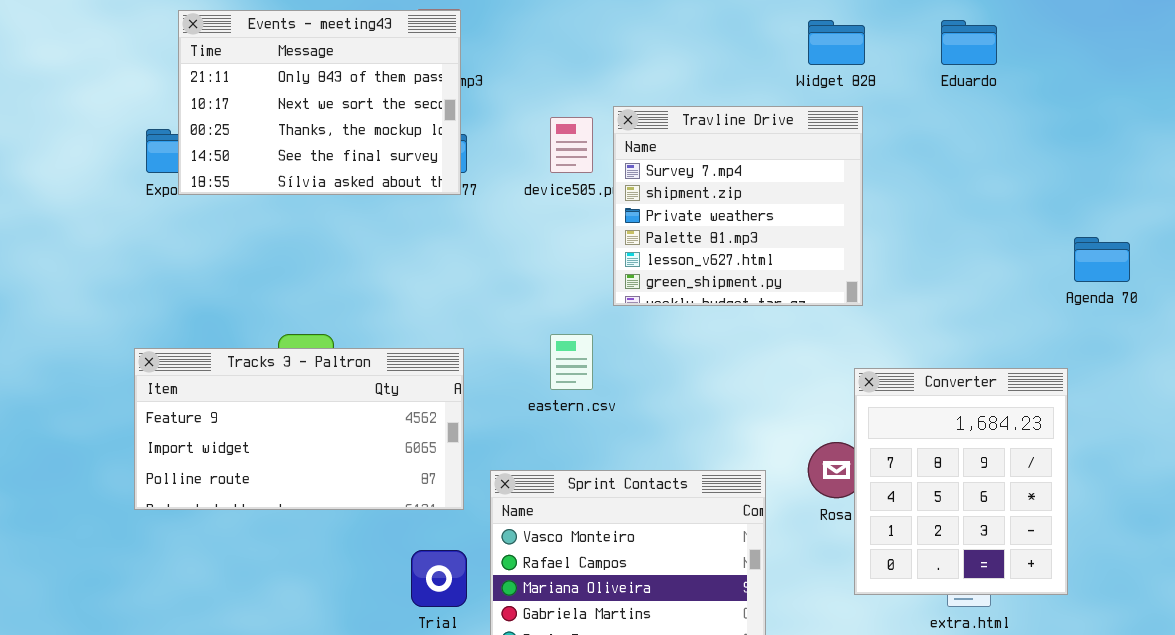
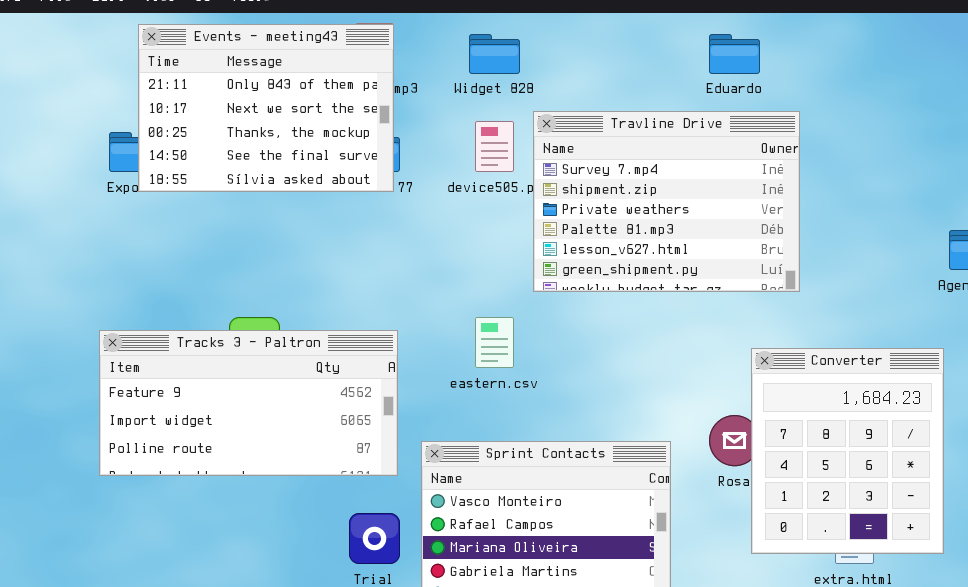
Widget 828: [808,20,865,65] -> [469,34,520,74], moved
Eduardo: [941,20,997,65] -> [709,34,760,74], moved
Travline Drive: [613,106,863,306] -> [533,111,800,292], resized

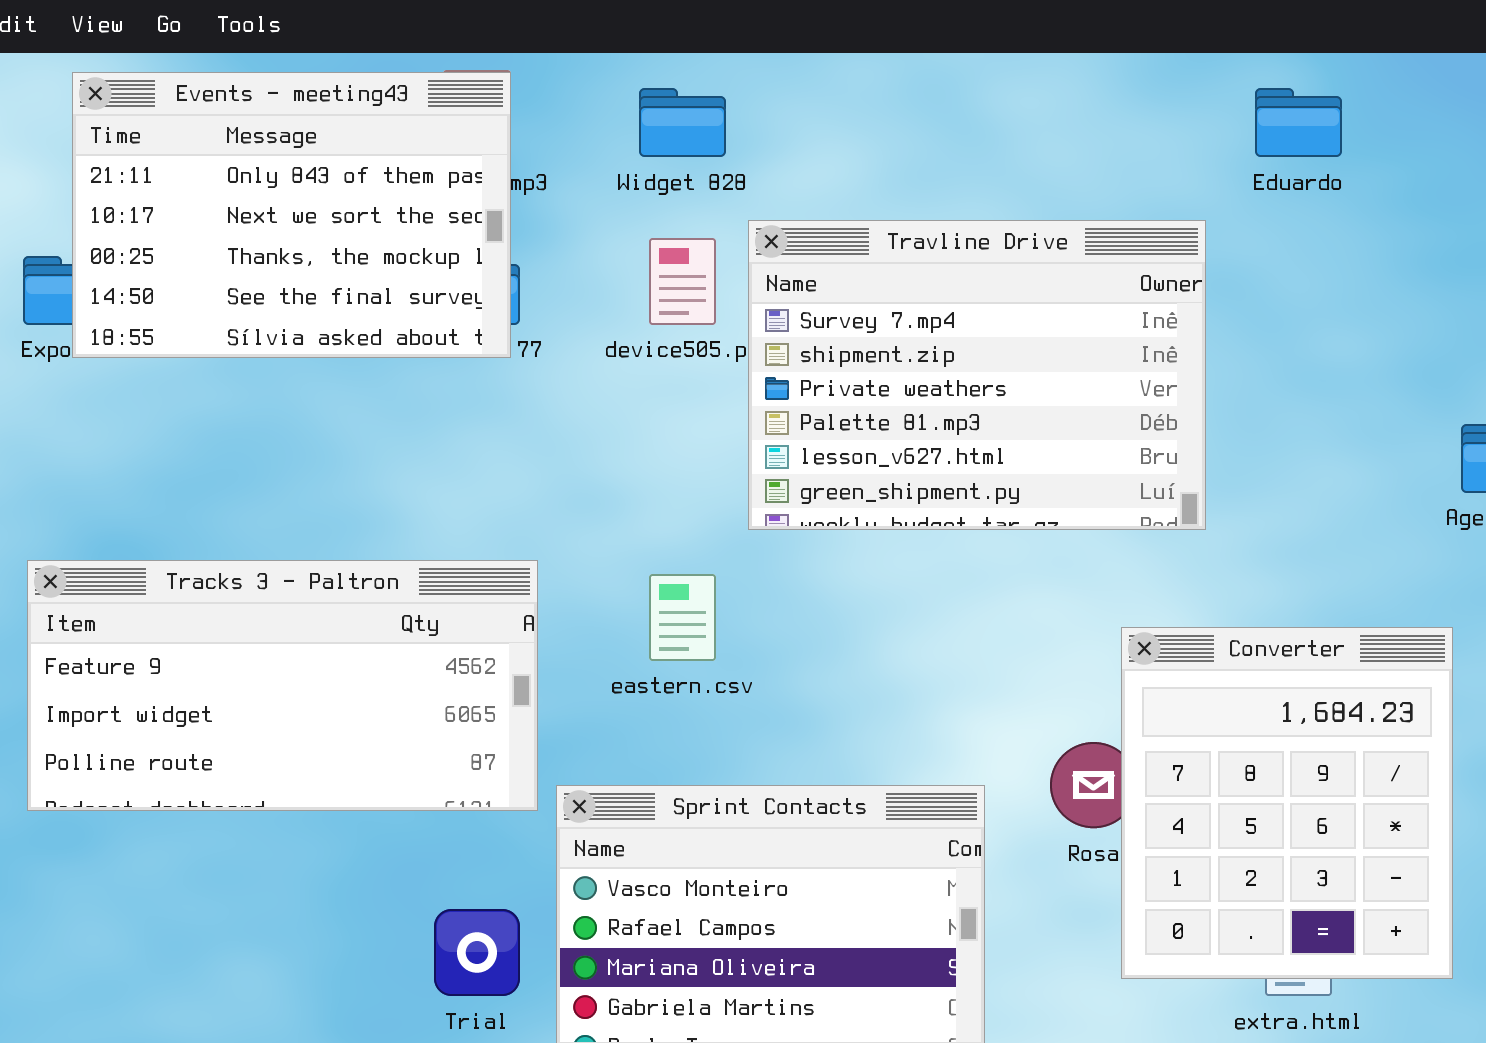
Eduardo: [709,34,760,74] -> [1255,88,1342,157], moved
Tracks 3 - Paltron: [99,330,398,476] -> [27,560,538,811], moved

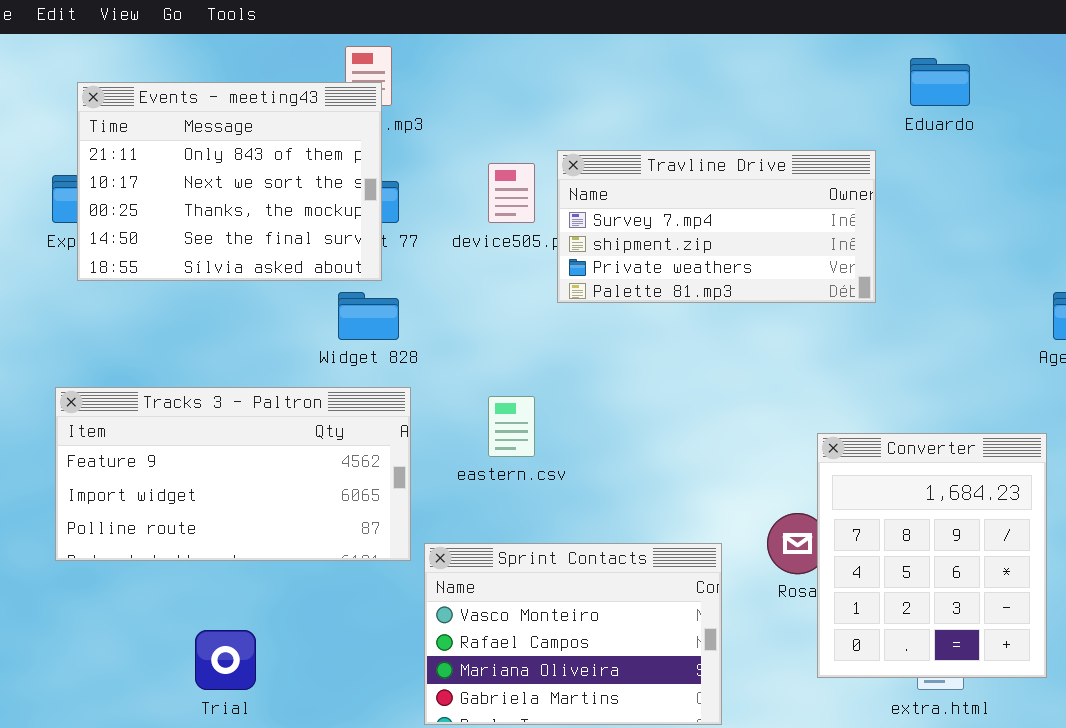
Events - meeting43: [72,72,511,358] -> [77,82,382,281], moved
Widget 828: [639,88,726,157] -> [338,292,399,340], moved
Travline Drive: [748,220,1206,530] -> [557,150,876,303], resized
Trial: [434,909,520,996] -> [195,630,256,690], moved

